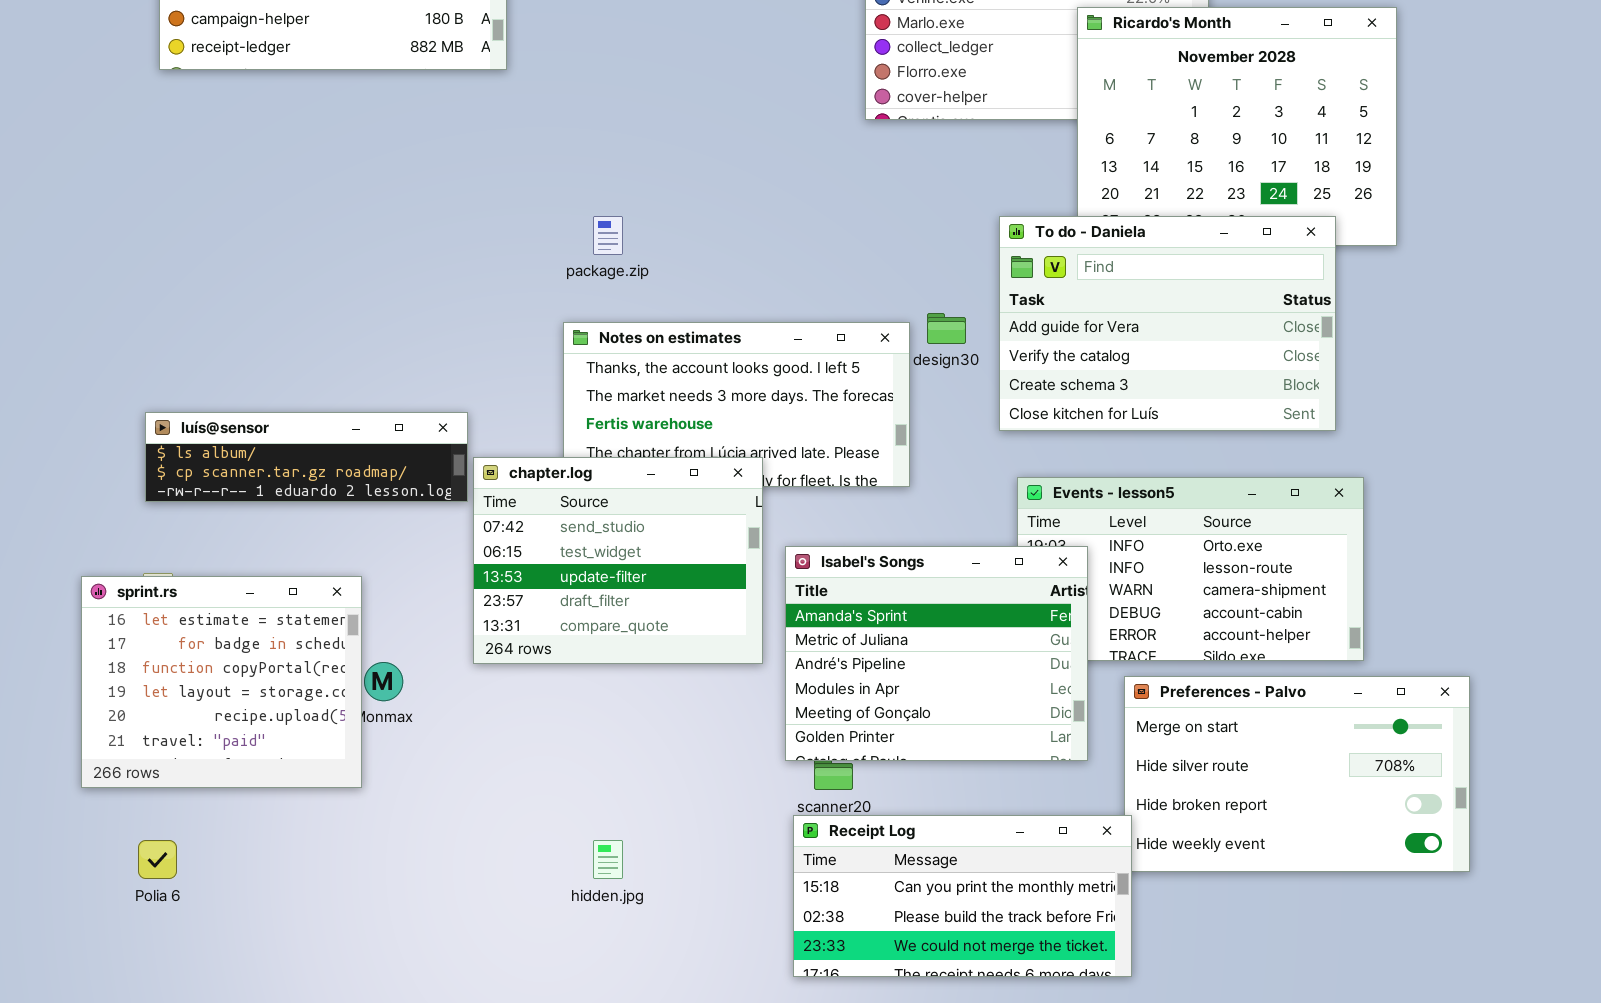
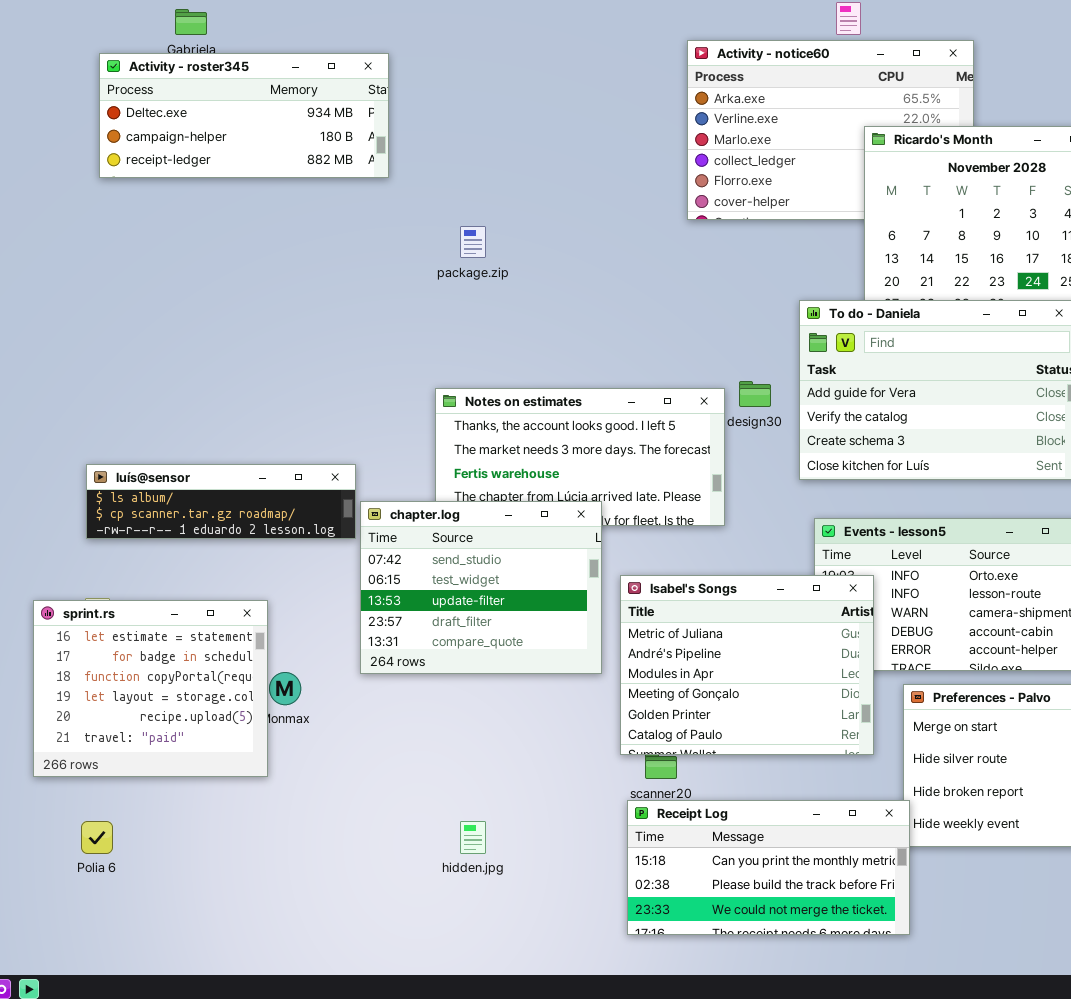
package.zip: [593,216,623,255] -> [460,226,486,258], moved
Isabel's Songs: [785,546,1088,761] -> [620,575,874,755], scrolled down 1 row

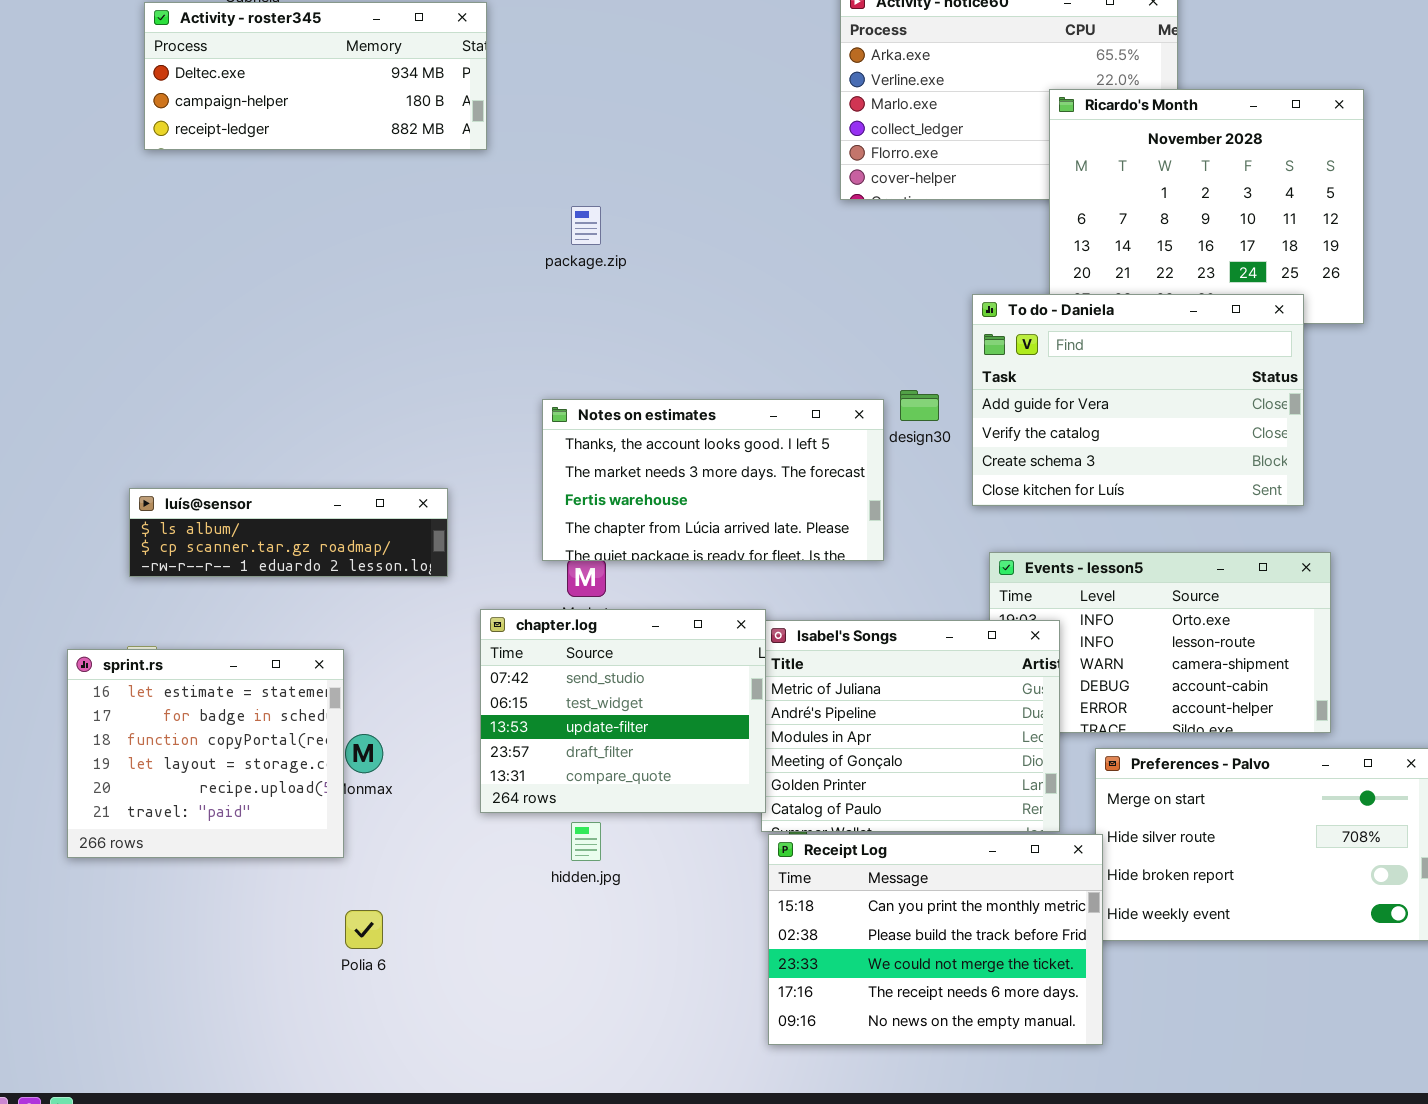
chapter.log: [360,501,602,674] -> [480,609,766,813], moved
Receipt Log: [627,800,910,935] -> [768,834,1103,1045], resized
Polia 6: [81,821,113,854] -> [345,910,383,949], moved
hidden.jpg: [460,821,486,854] -> [571,822,601,861], moved

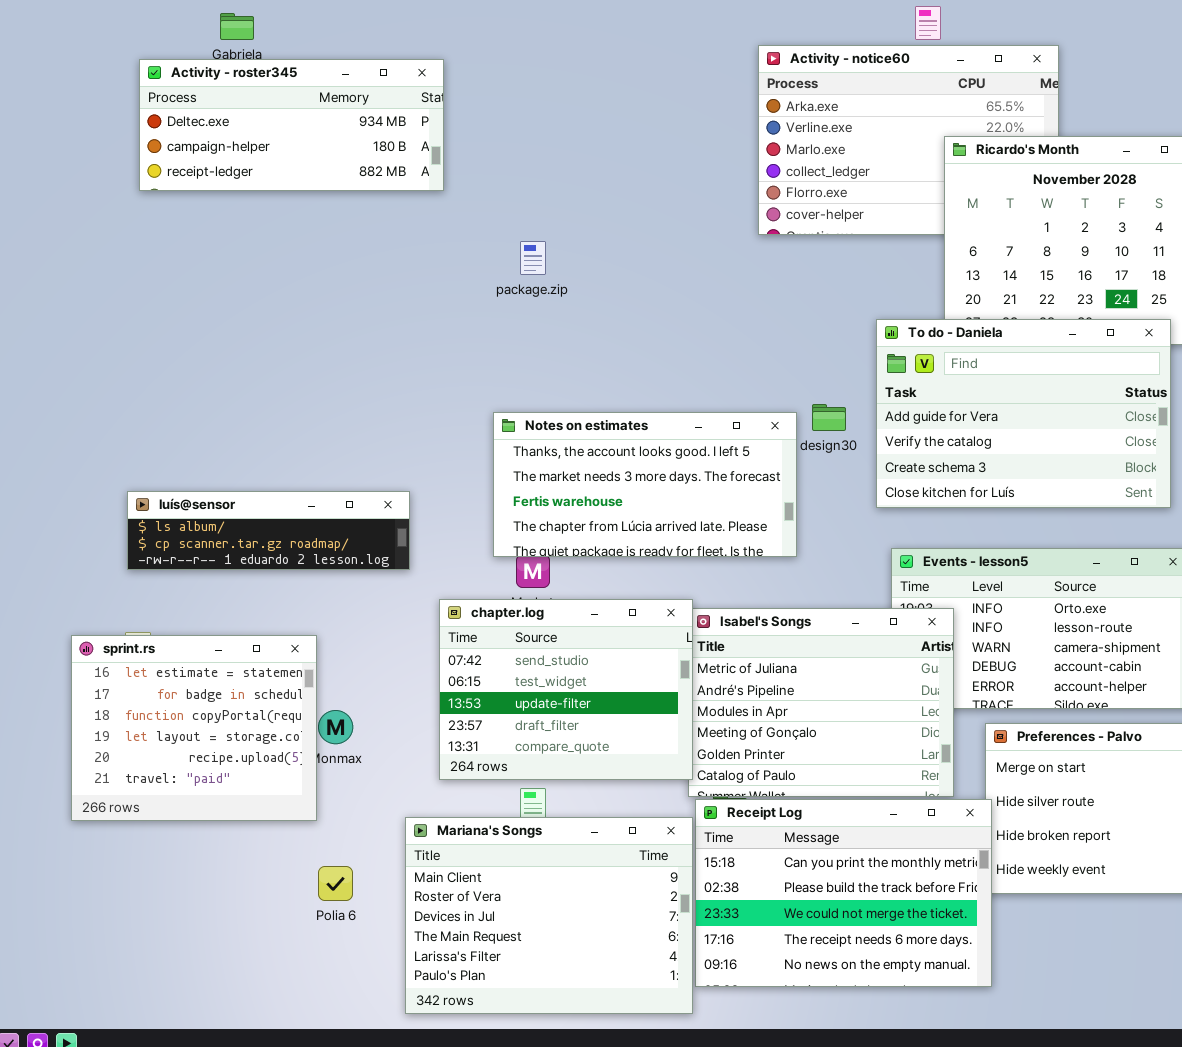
Mariana's Songs: none -> [405,817,693,1014], opened

